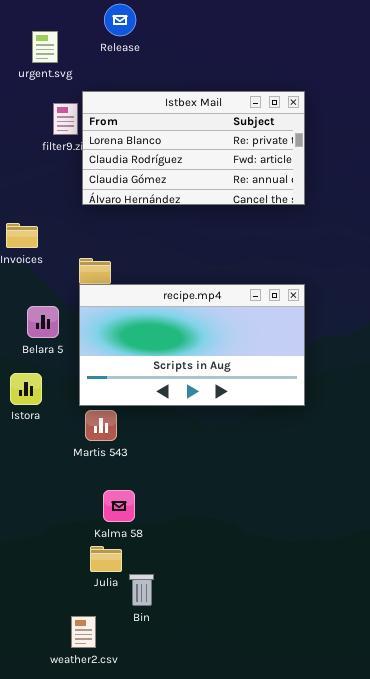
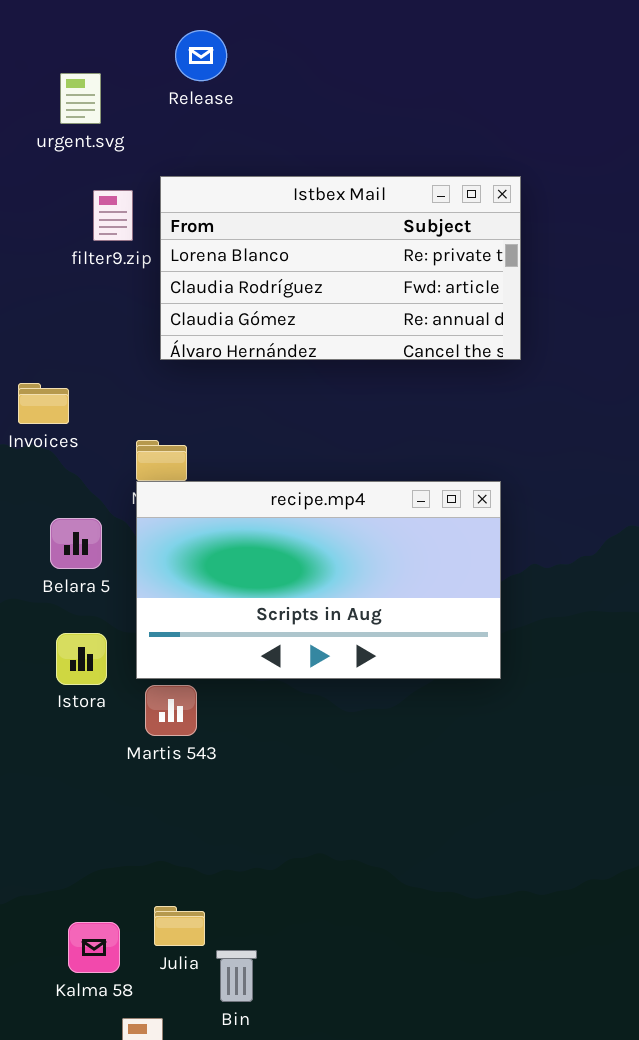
Istbex Mail: [82,91,305,205] -> [160,176,521,360], moved
Istora: [10,373,42,405] -> [56,633,107,685], moved
Kalma 58: [103,490,135,522] -> [68,922,120,973], moved

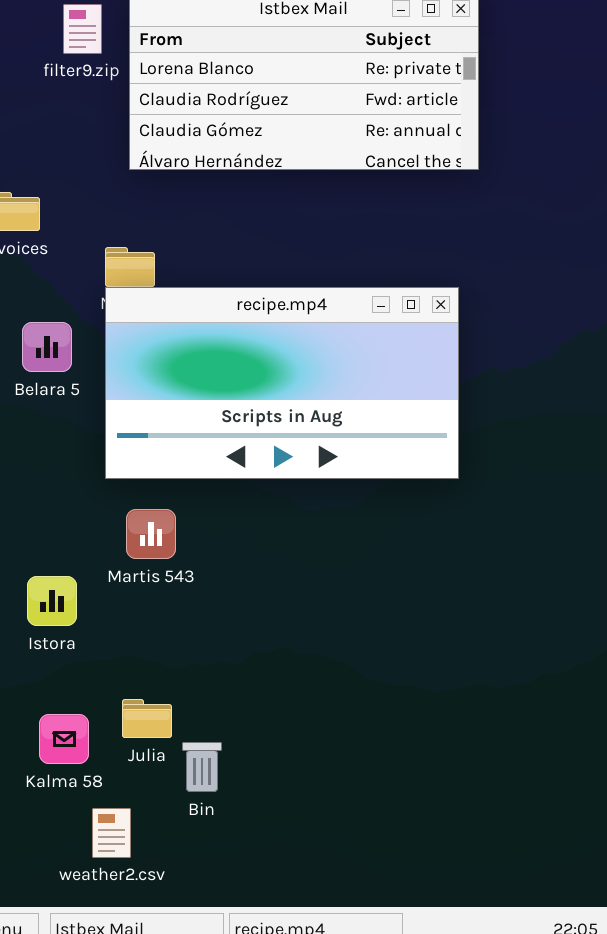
Istora: [56,633,107,685] -> [27,576,77,626], moved
Martis 543: [145,685,197,736] -> [126,509,176,559], moved

